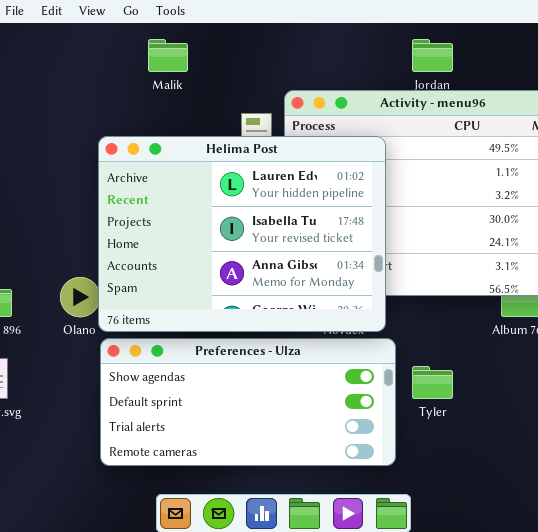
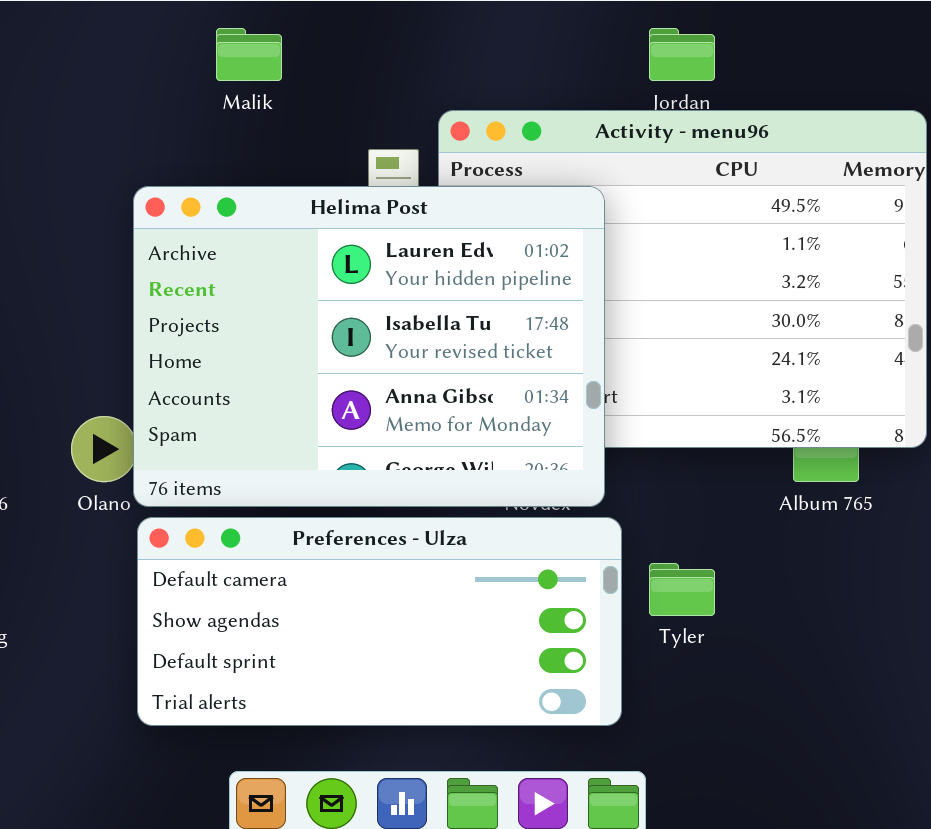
Preferences - Ulza: [100,338,396,466] -> [137,517,622,726], scrolled up 1 row

